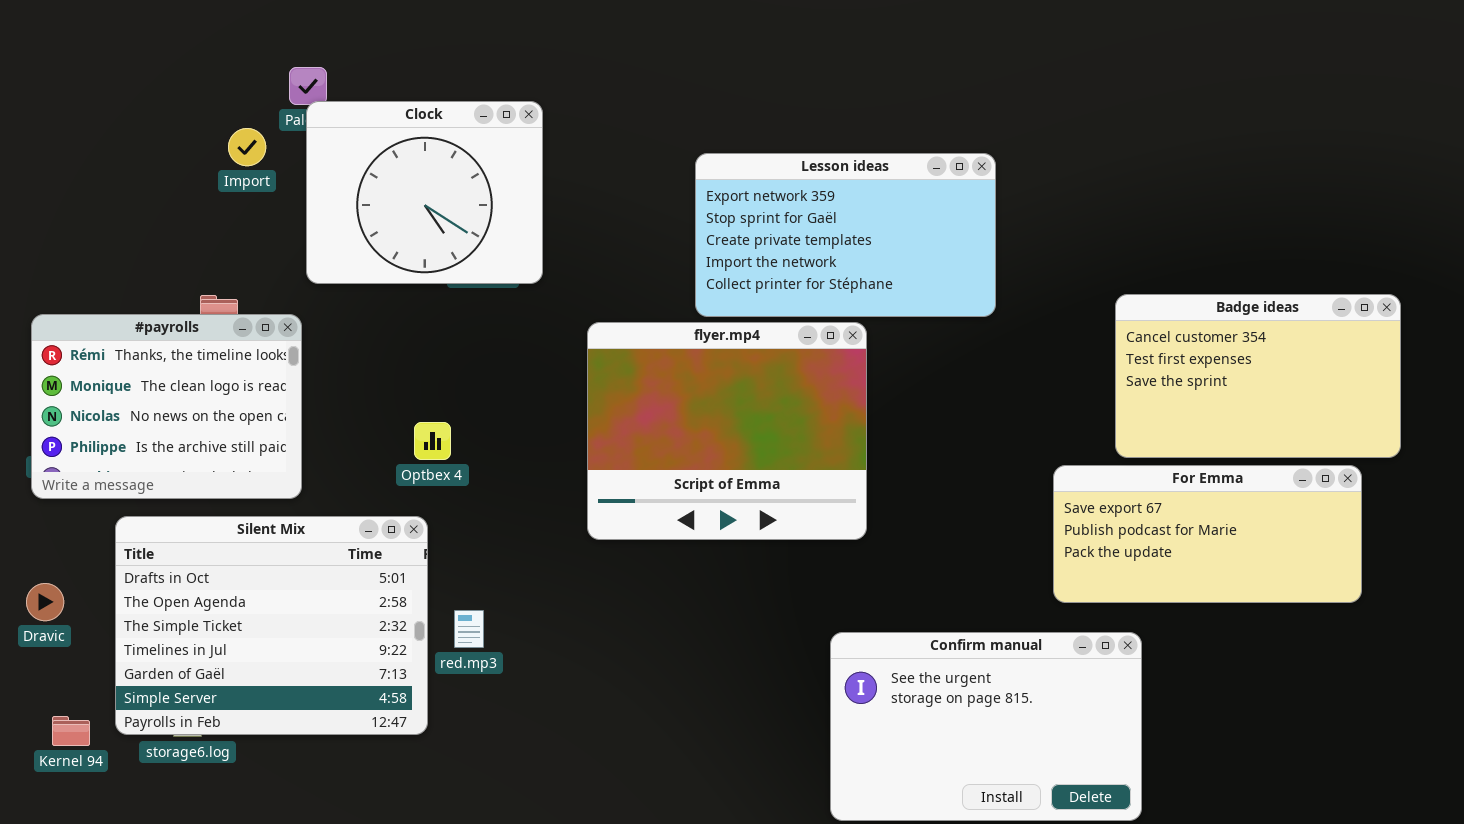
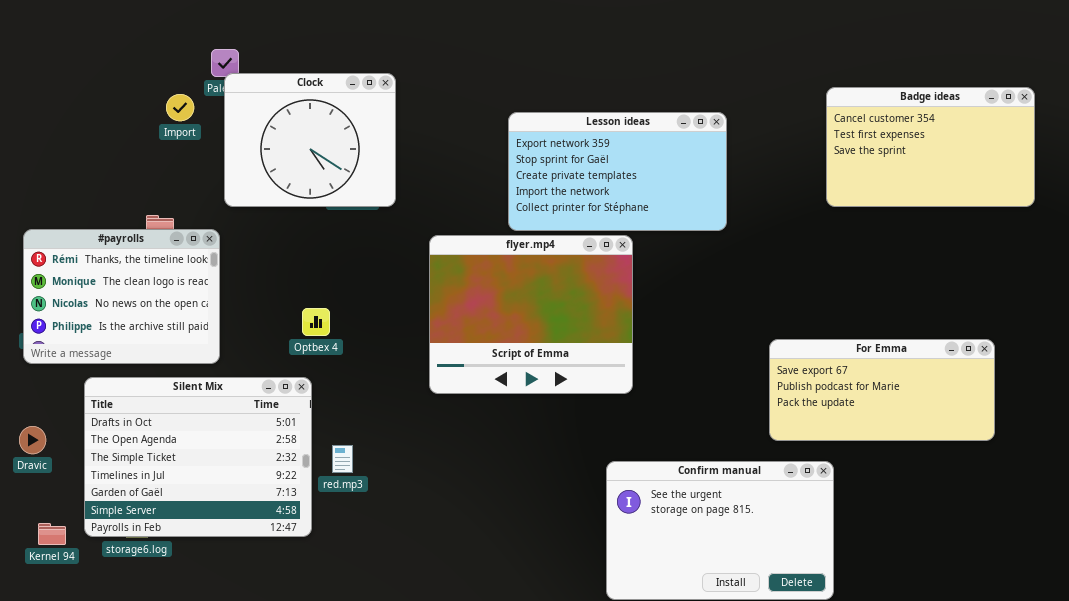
Badge ideas: [1115,294,1401,458] -> [826,87,1035,207], moved

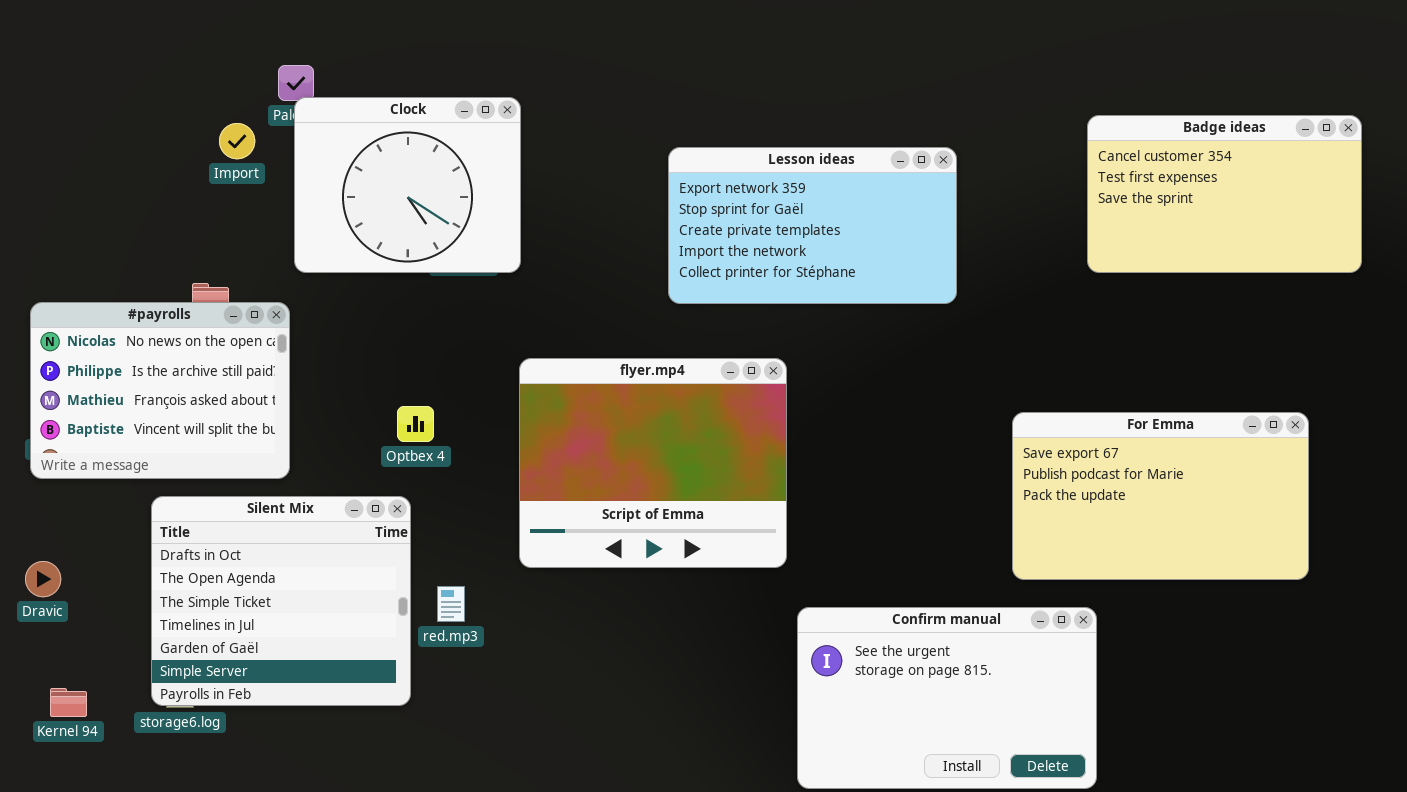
#payrolls: [23,229,220,364] -> [30,302,290,479], scrolled down 2 rows
flyer.mp4: [429,235,633,394] -> [519,358,787,568], moved
For Emma: [769,339,995,441] -> [1012,412,1309,580], resized
Silent Mix: [84,377,312,537] -> [151,496,411,706], resized

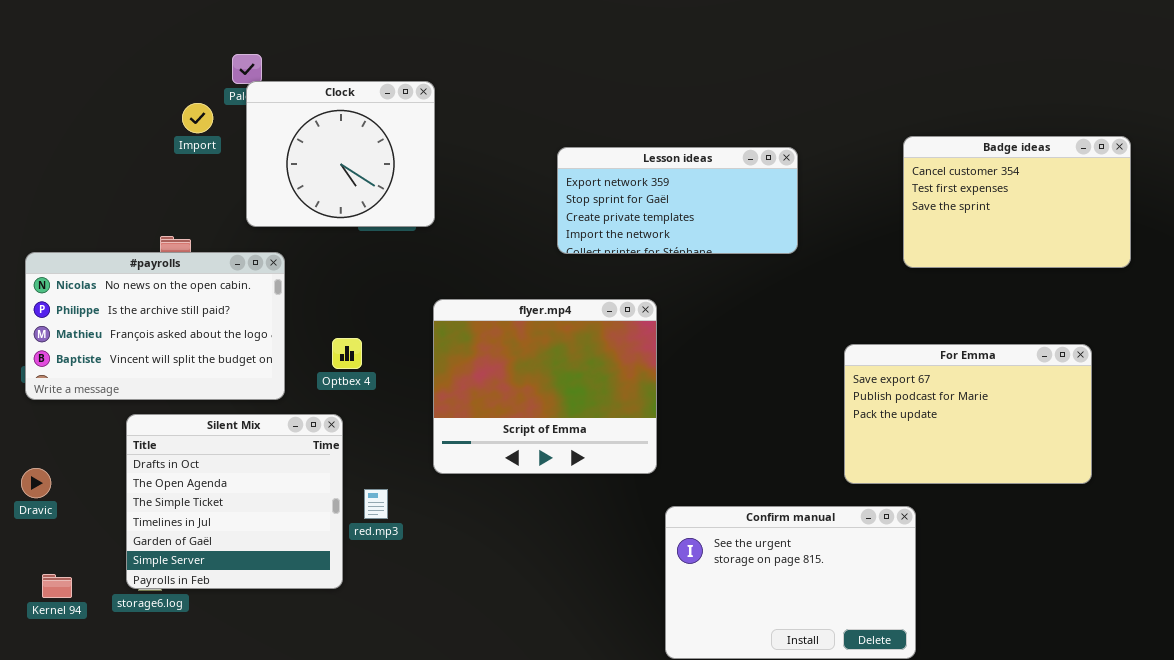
Badge ideas: [1087,115,1362,273] -> [903,136,1131,268], moved
Lesson ideas: [668,147,957,304] -> [557,147,798,254], resized
#payrolls: [30,302,290,479] -> [25,252,285,400], resized

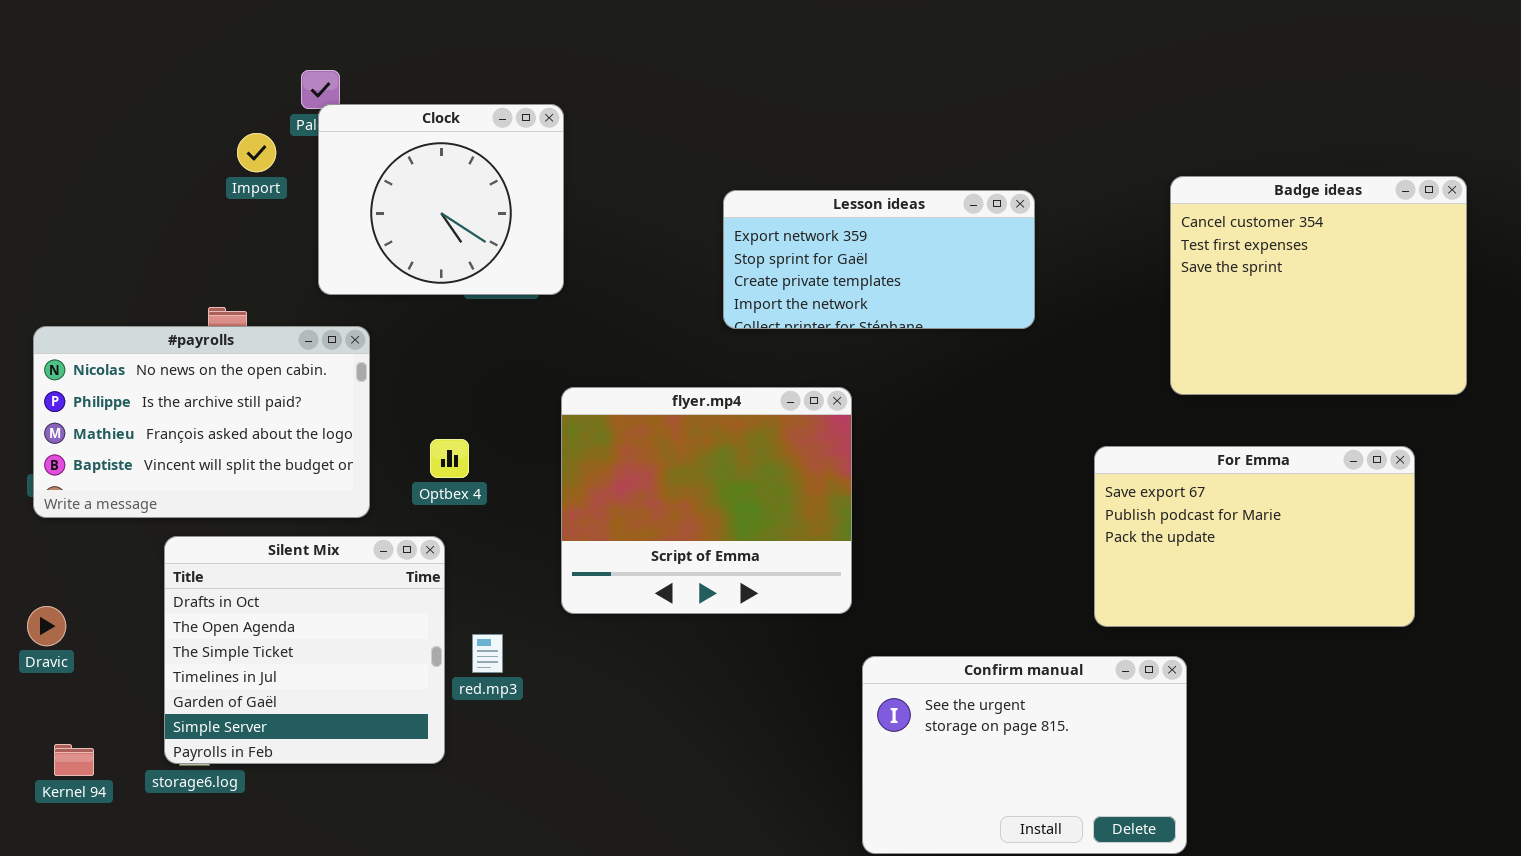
Badge ideas: [903,136,1131,268] -> [1170,176,1467,395], resized

